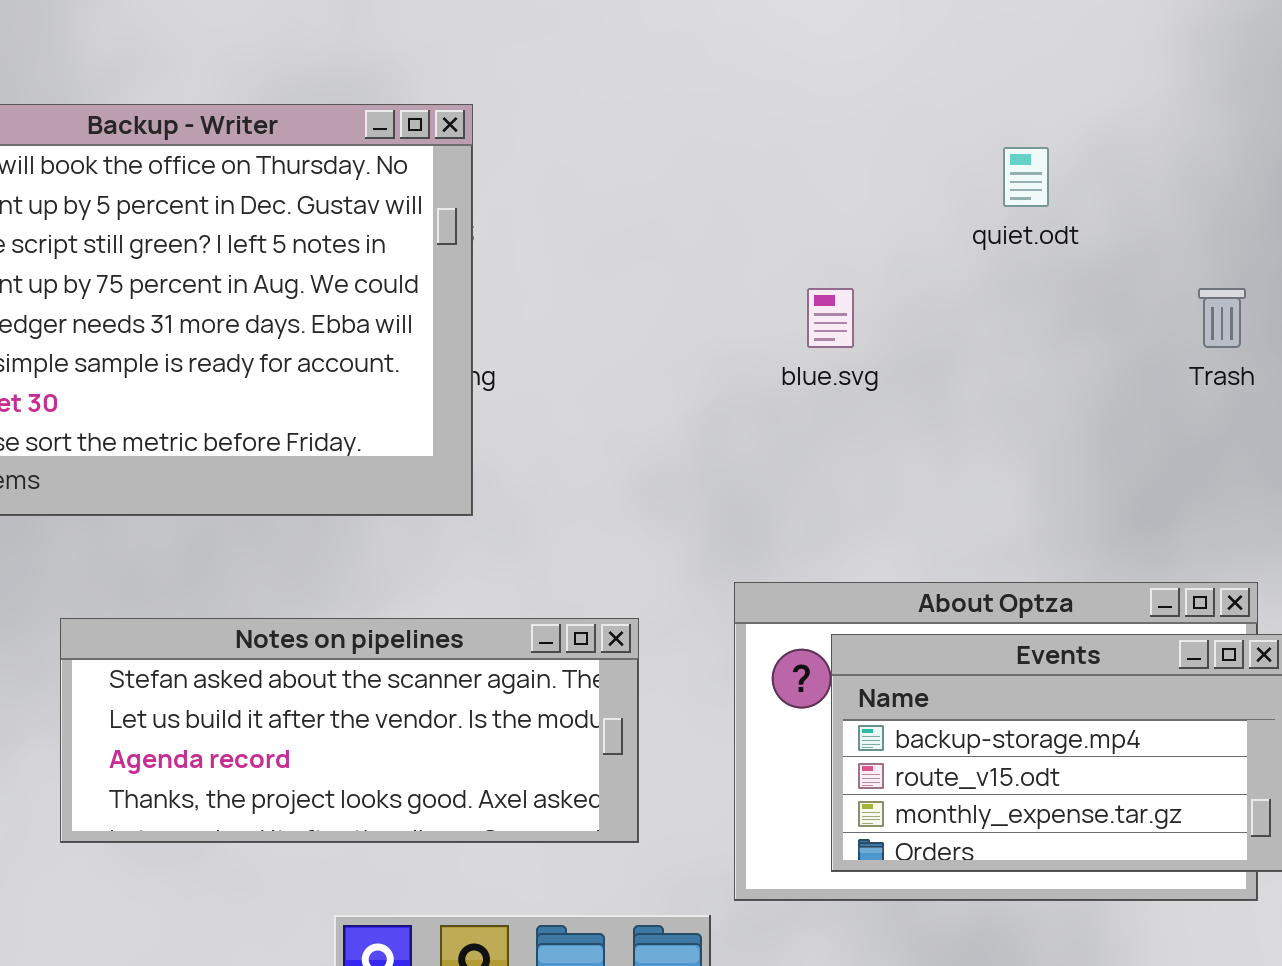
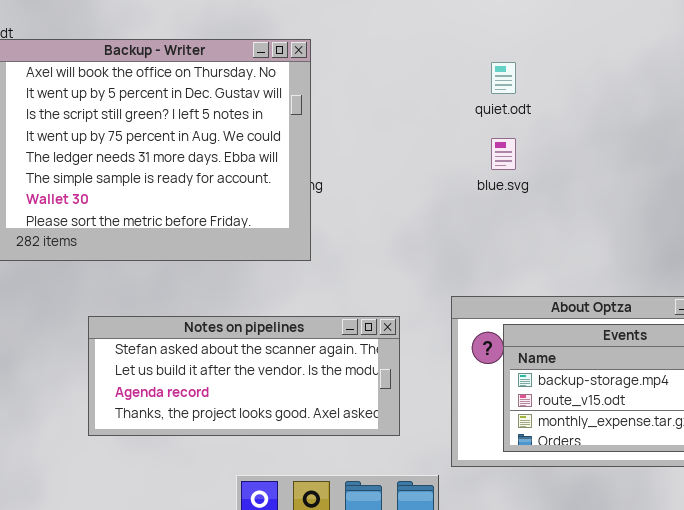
quiet.odt: [1003,147,1049,207] -> [491,62,516,94], moved

